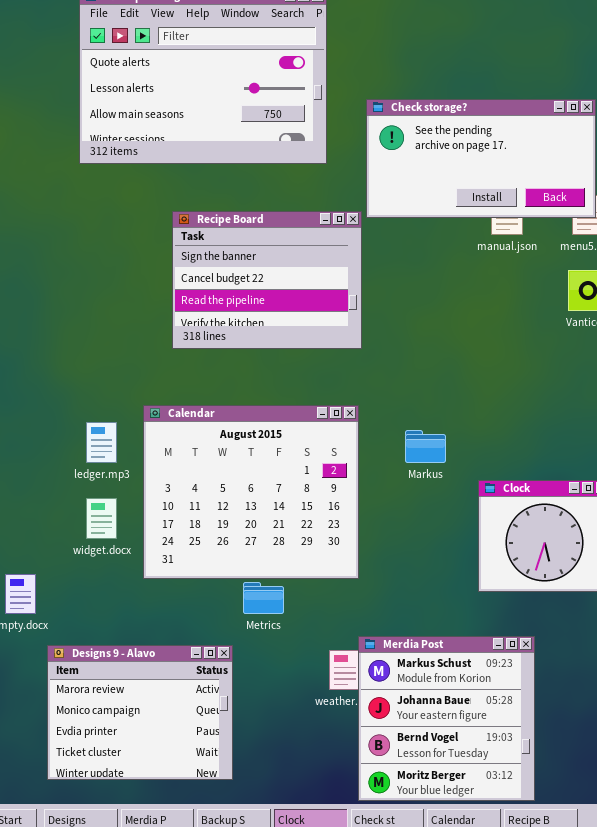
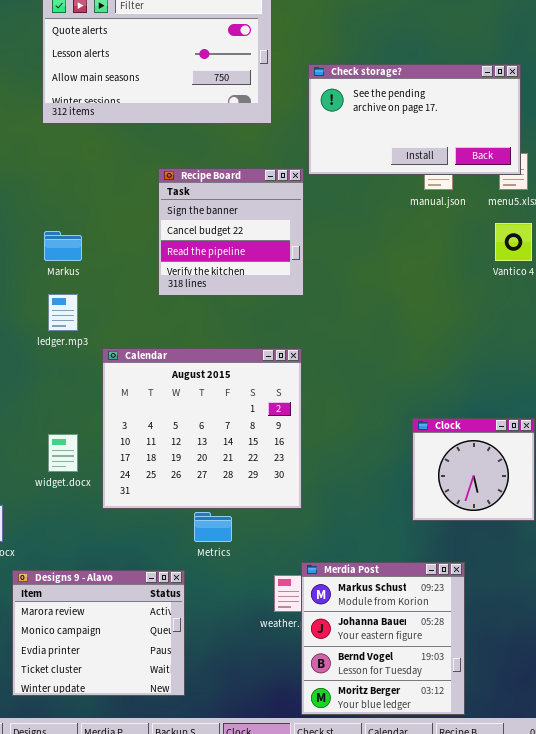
Recipe Board: [172,211,362,349] -> [158,168,304,296], resized
ledger.mp3: [86,422,117,463] -> [48,294,78,331], moved
Markus: [405,430,446,463] -> [44,231,82,261], moved

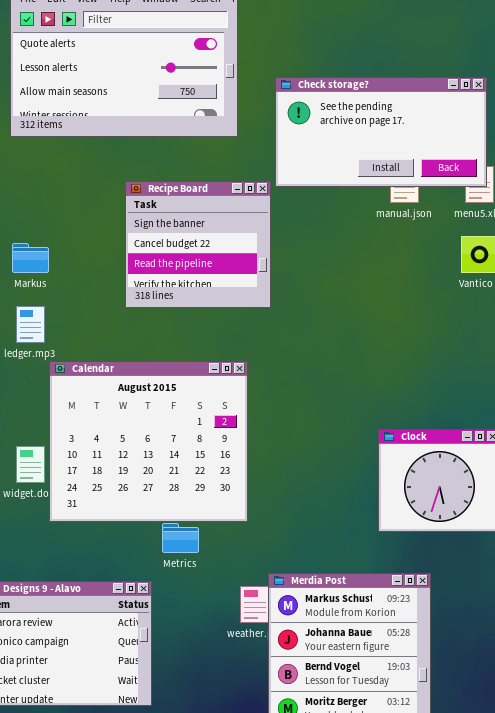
Calendar: [102,348,302,509] -> [49,361,248,522], moved

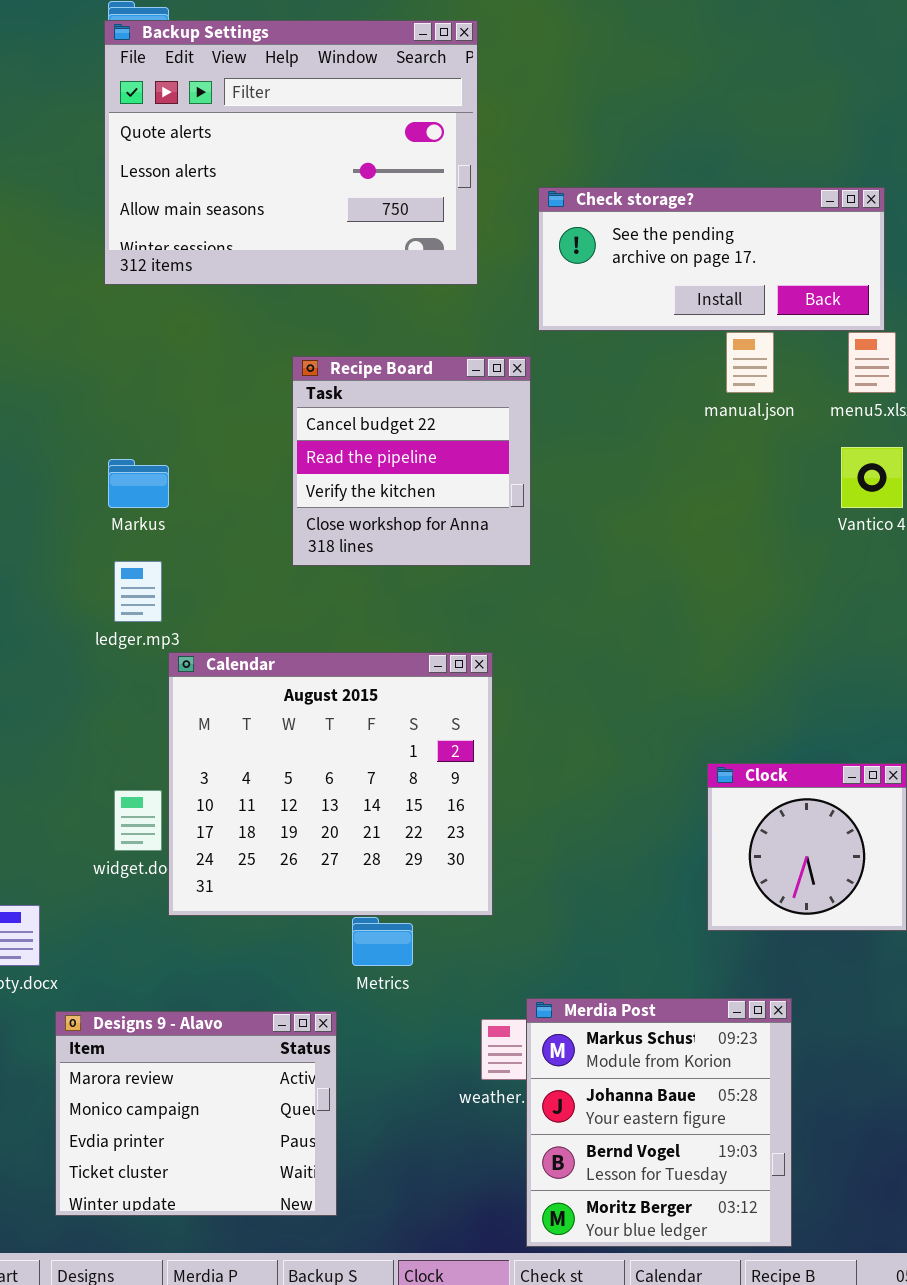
Check storage?: [275,77,487,187] -> [538,187,885,331], resized
Recipe Board: [125,181,271,308] -> [292,356,531,566], scrolled down 1 row

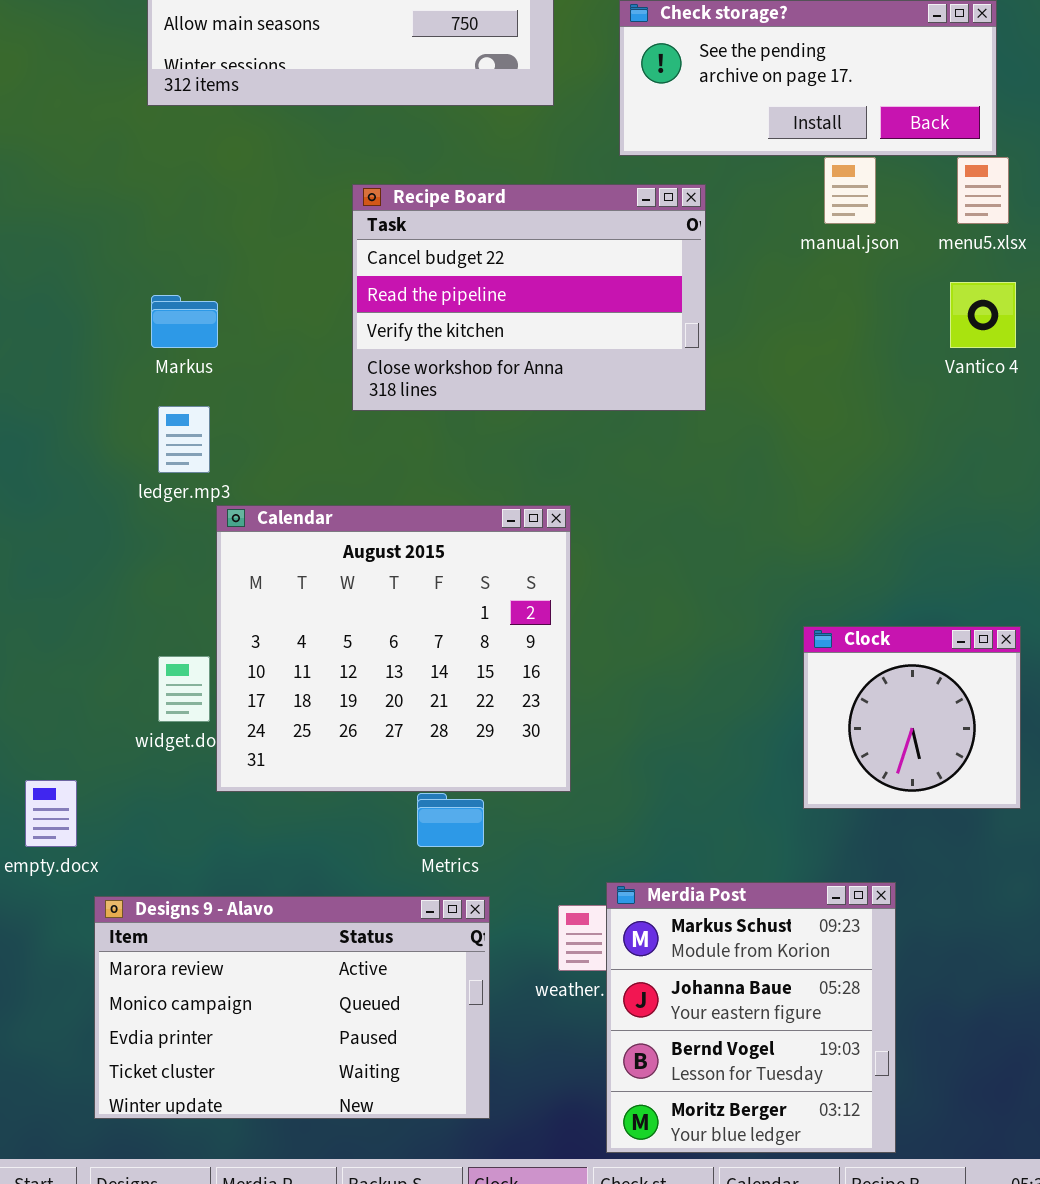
Recipe Board: [292,356,531,566] -> [352,184,706,411], resized
Designs 9 - Alavo: [55,1011,337,1216] -> [94,896,490,1119], resized

